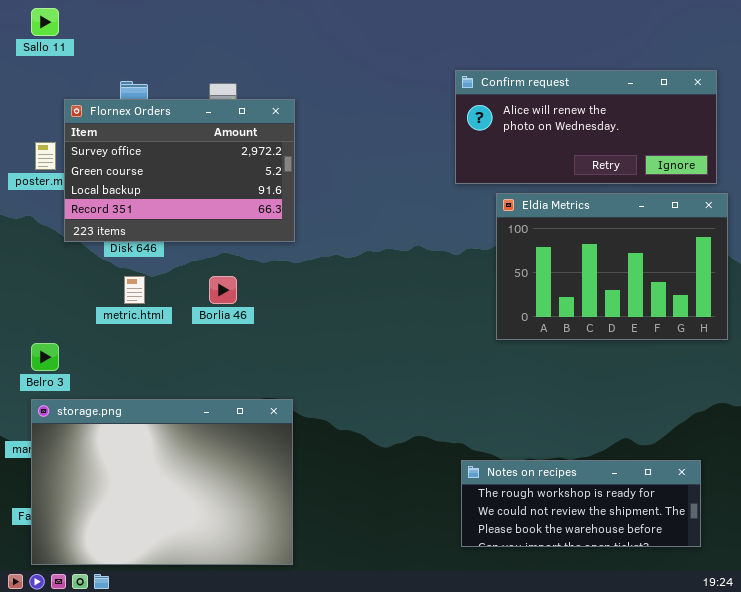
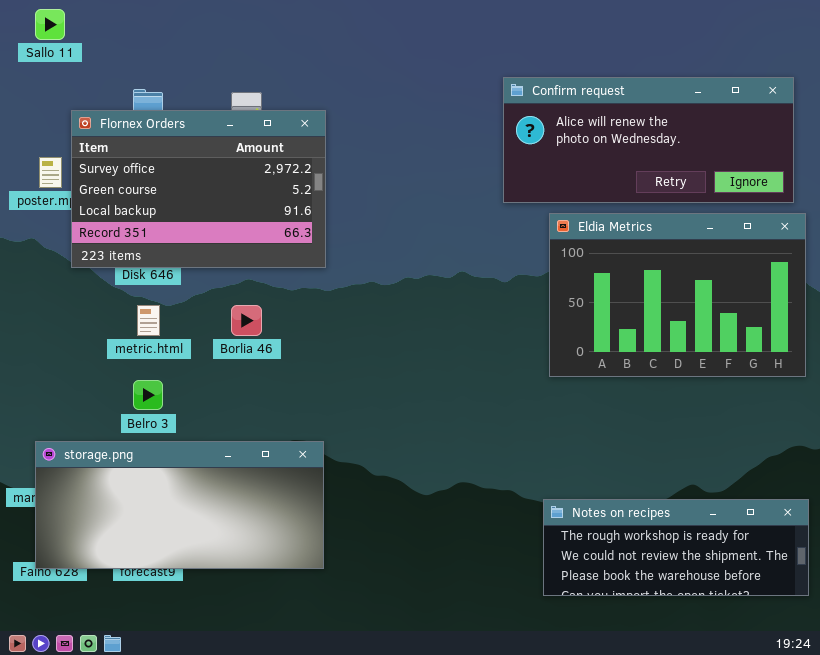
Belro 3: [31,343,59,371] -> [133,380,163,410], moved
storage.png: [31,399,293,565] -> [35,441,324,569], resized
Notes on recipes: [461,460,701,547] -> [543,499,809,596], moved

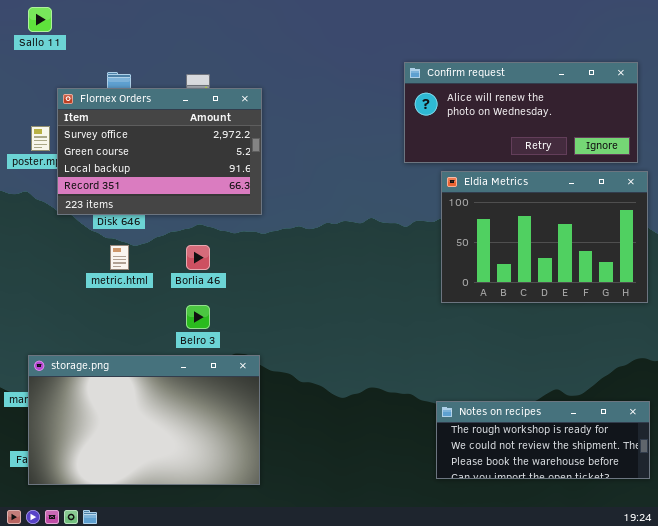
Belro 3: [133,380,163,410] -> [186,305,210,329], moved
storage.png: [35,441,324,569] -> [28,355,260,485], resized

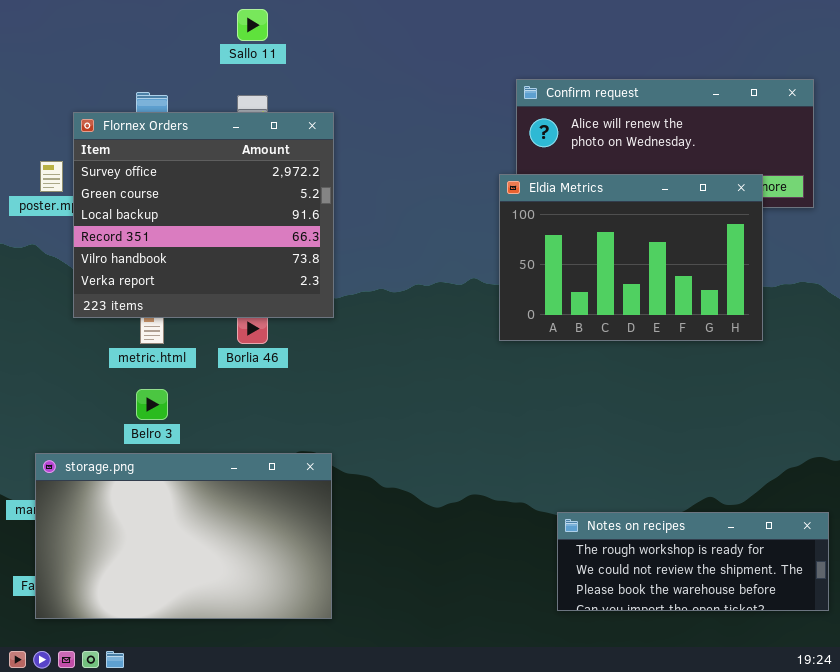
Sallo 11: [28,7,52,32] -> [237,9,268,41], moved
Flornex Orders: [57,88,262,215] -> [73,112,334,318], resized
Eldia Metrics: [441,171,648,303] -> [499,174,763,341], moved
Belro 3: [186,305,210,329] -> [136,389,168,420], moved

